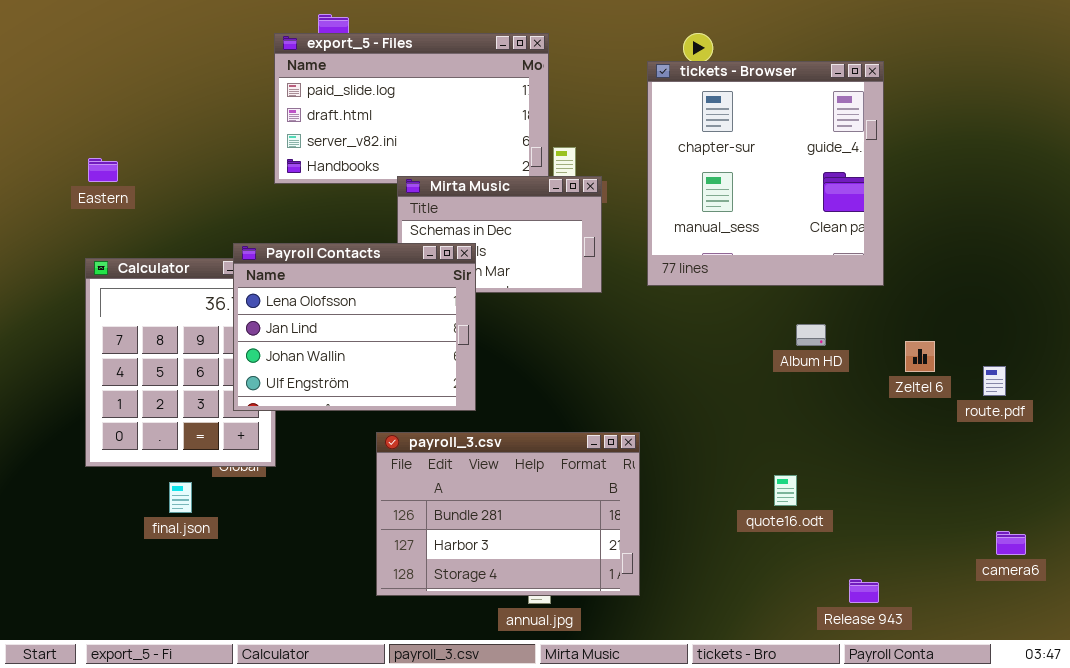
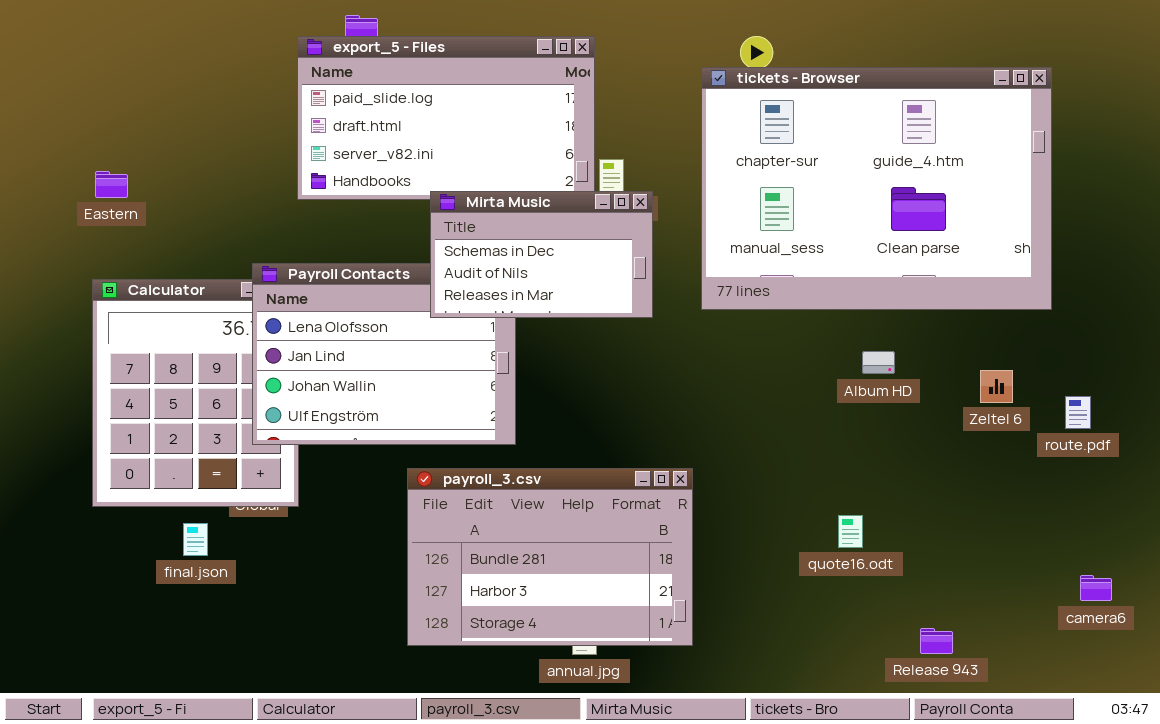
tickets - Browser: [647,61,884,286] -> [701,67,1052,310], resized
Mirta Music: [397,176,602,293] -> [430,191,653,318], raised

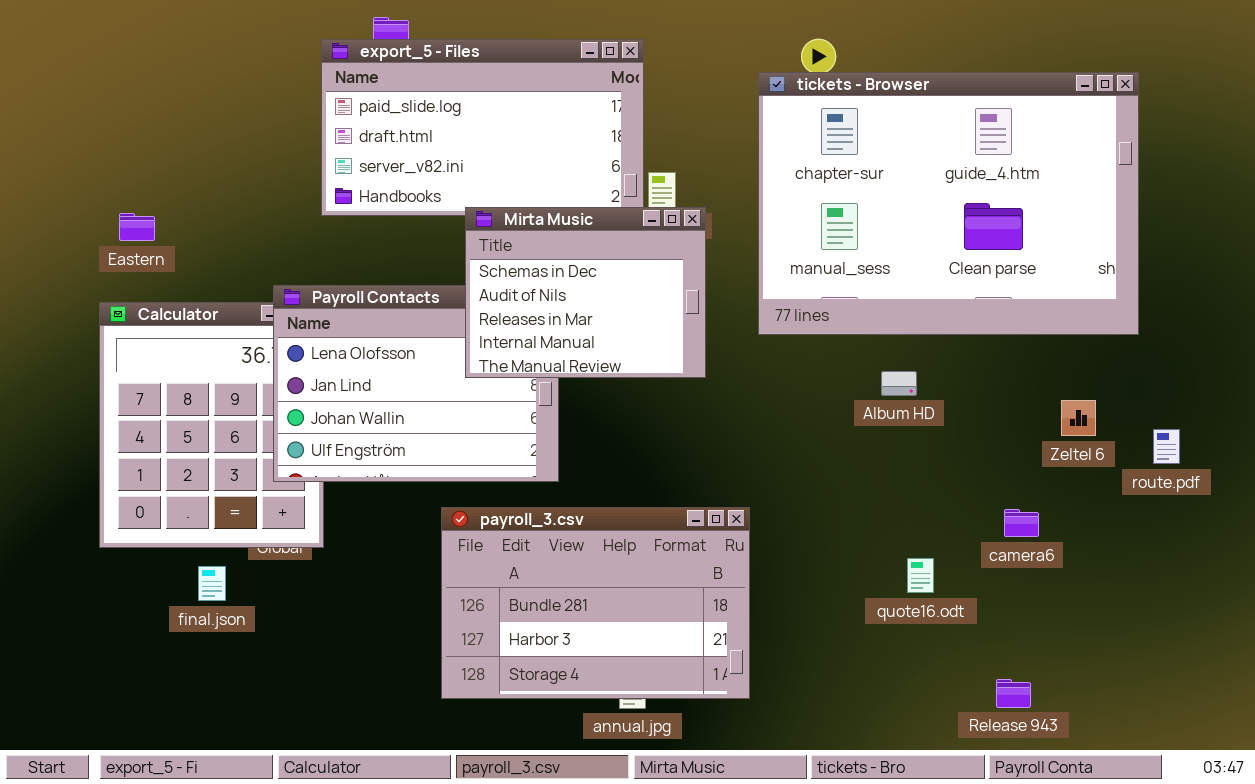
Eastern: [95,171,128,198] -> [119,213,155,241], moved
Mirta Music: [430,191,653,318] -> [465,207,706,378], resized
Album HD: [862,351,895,374] -> [881,371,917,396], moved
camera6: [1080,575,1112,601] -> [1004,509,1039,537], moved

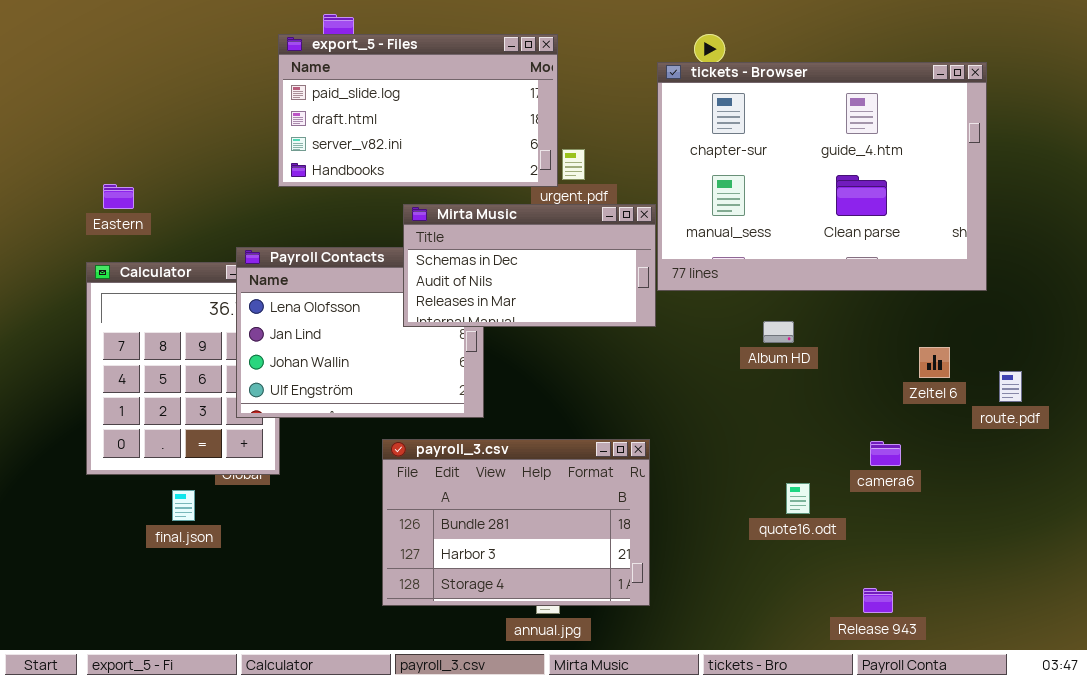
Mirta Music: [465,207,706,378] -> [403,204,656,327], resized

